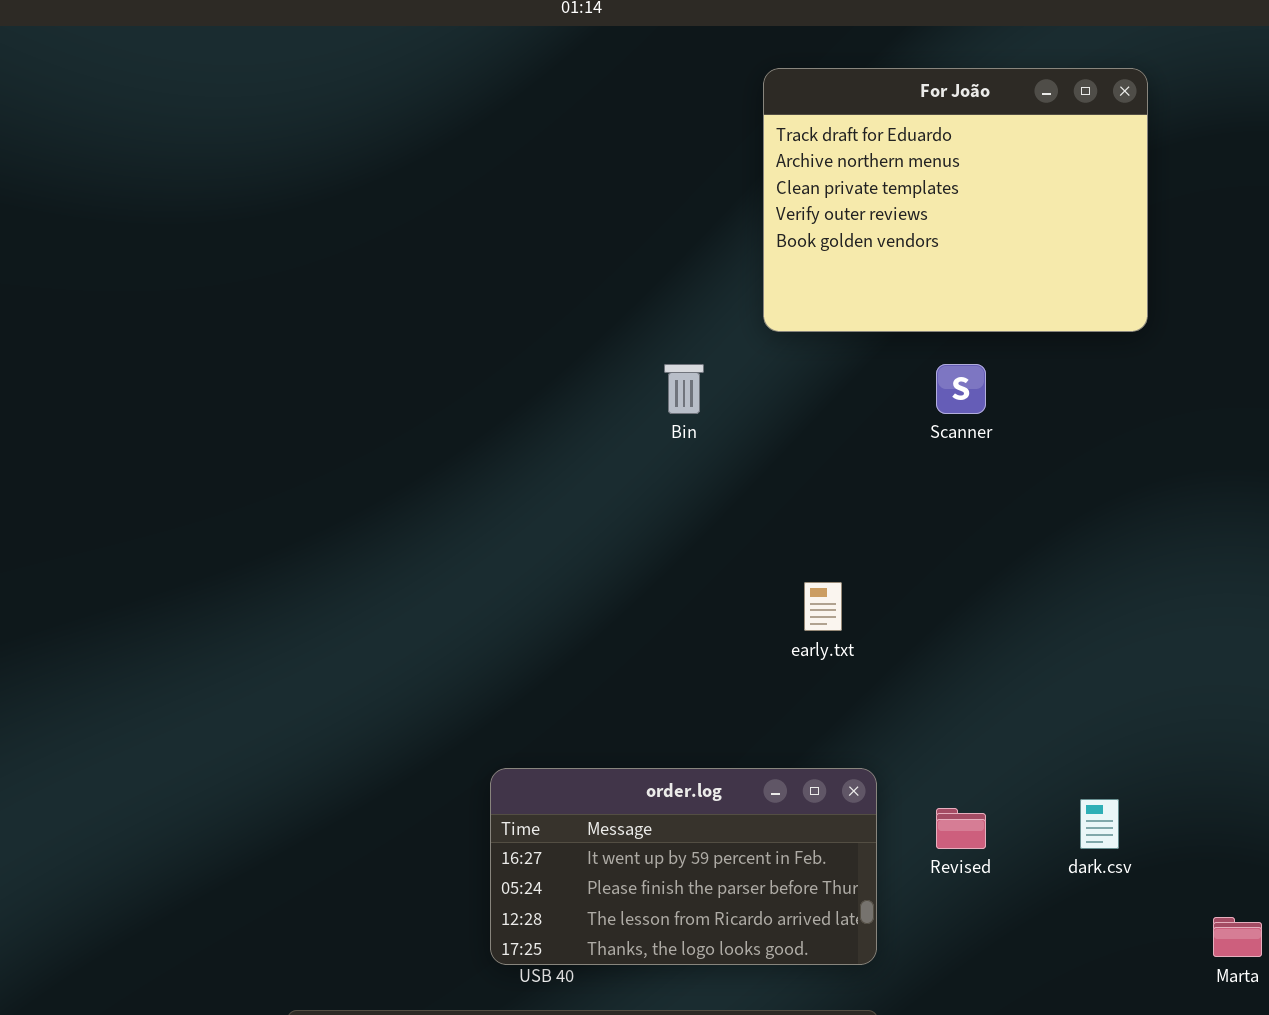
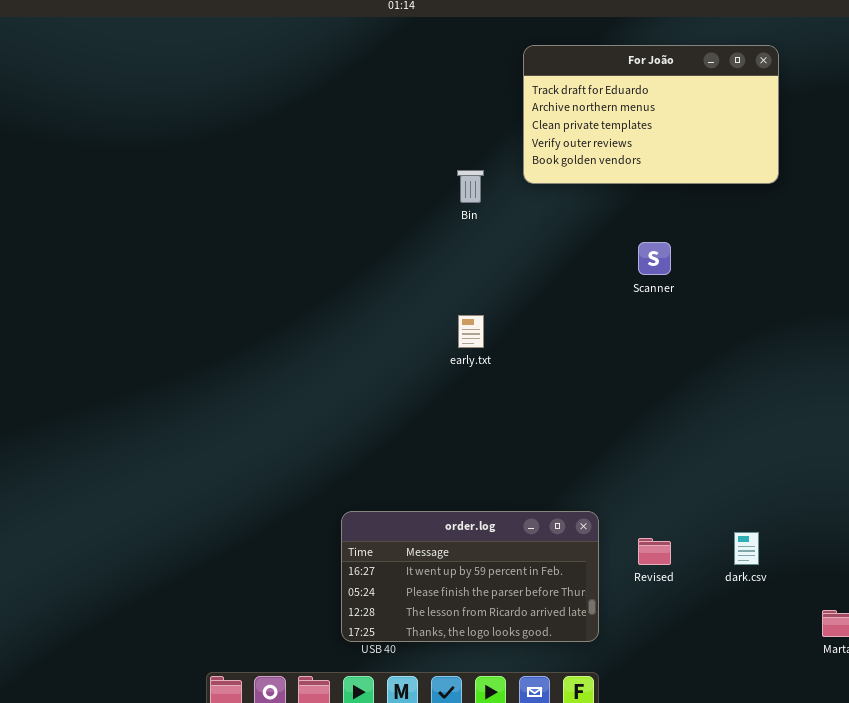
For João: [763,68,1148,332] -> [523,45,779,184], resized
Bin: [664,364,704,414] -> [457,170,484,203], moved
early.txt: [804,582,842,631] -> [458,315,484,348], moved

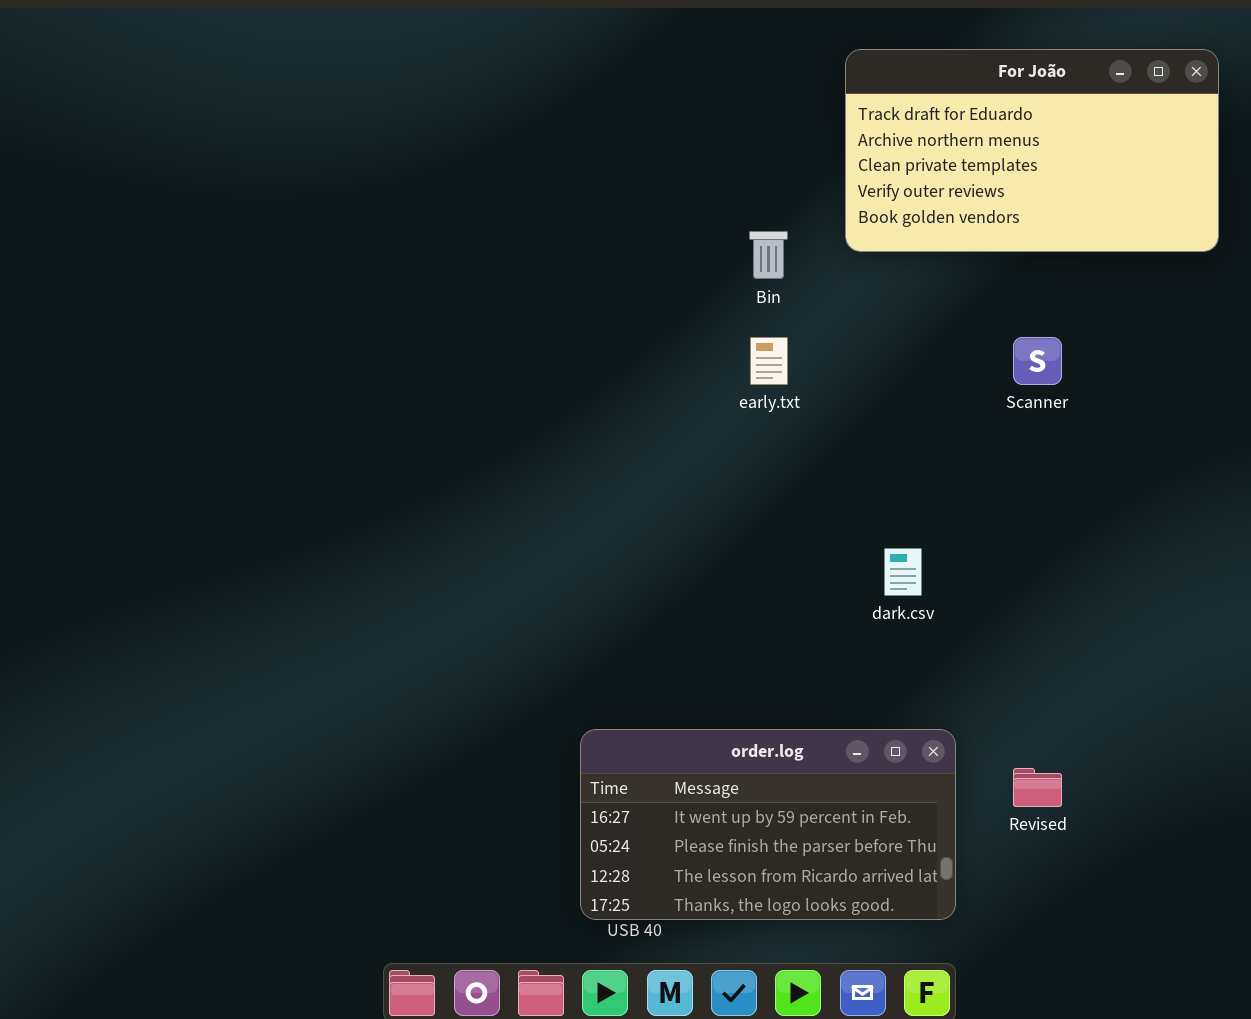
early.txt: [458,315,484,348] -> [750,337,788,385], moved
dark.csv: [734,532,759,565] -> [884,548,922,596], moved

